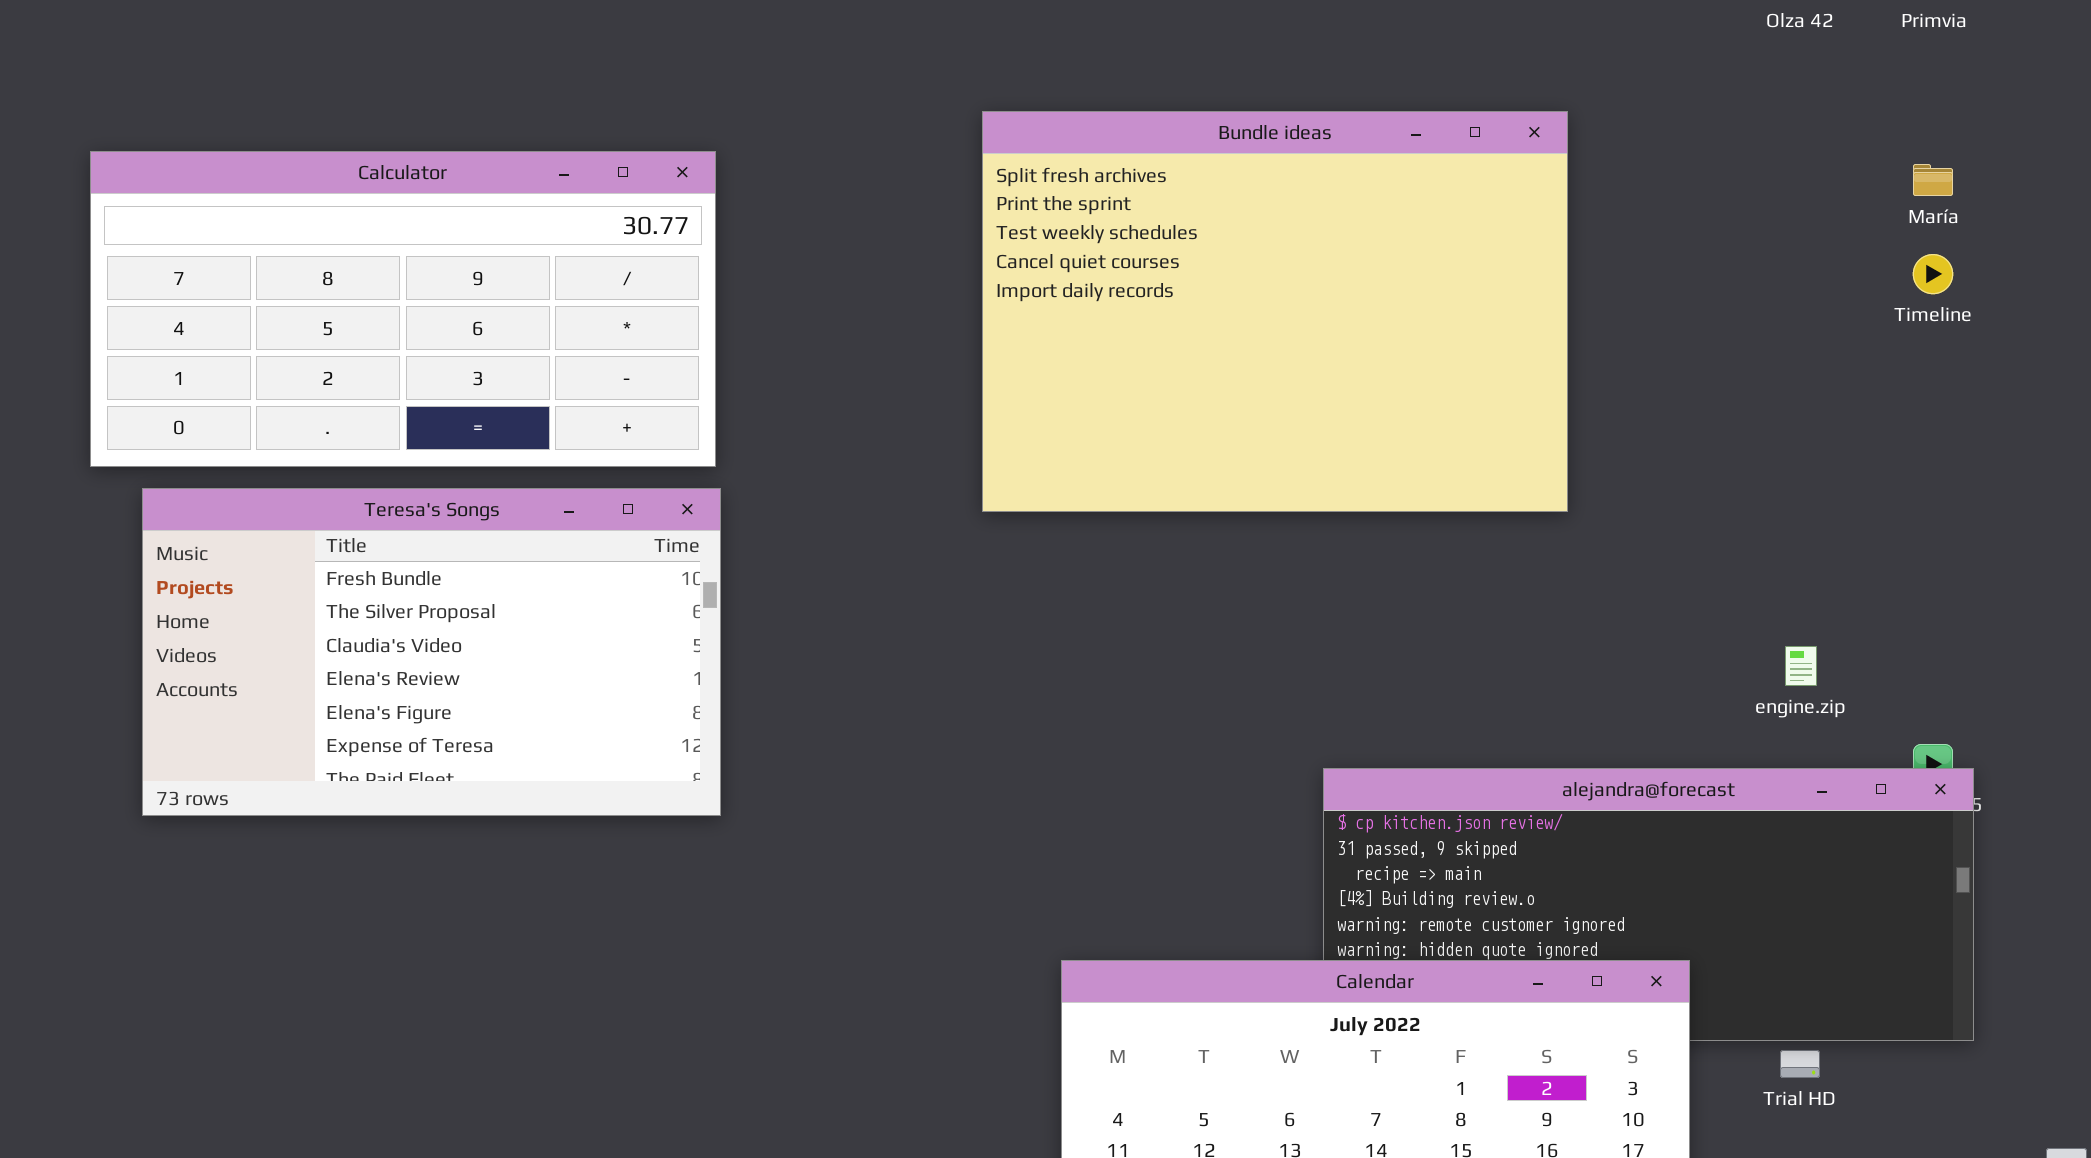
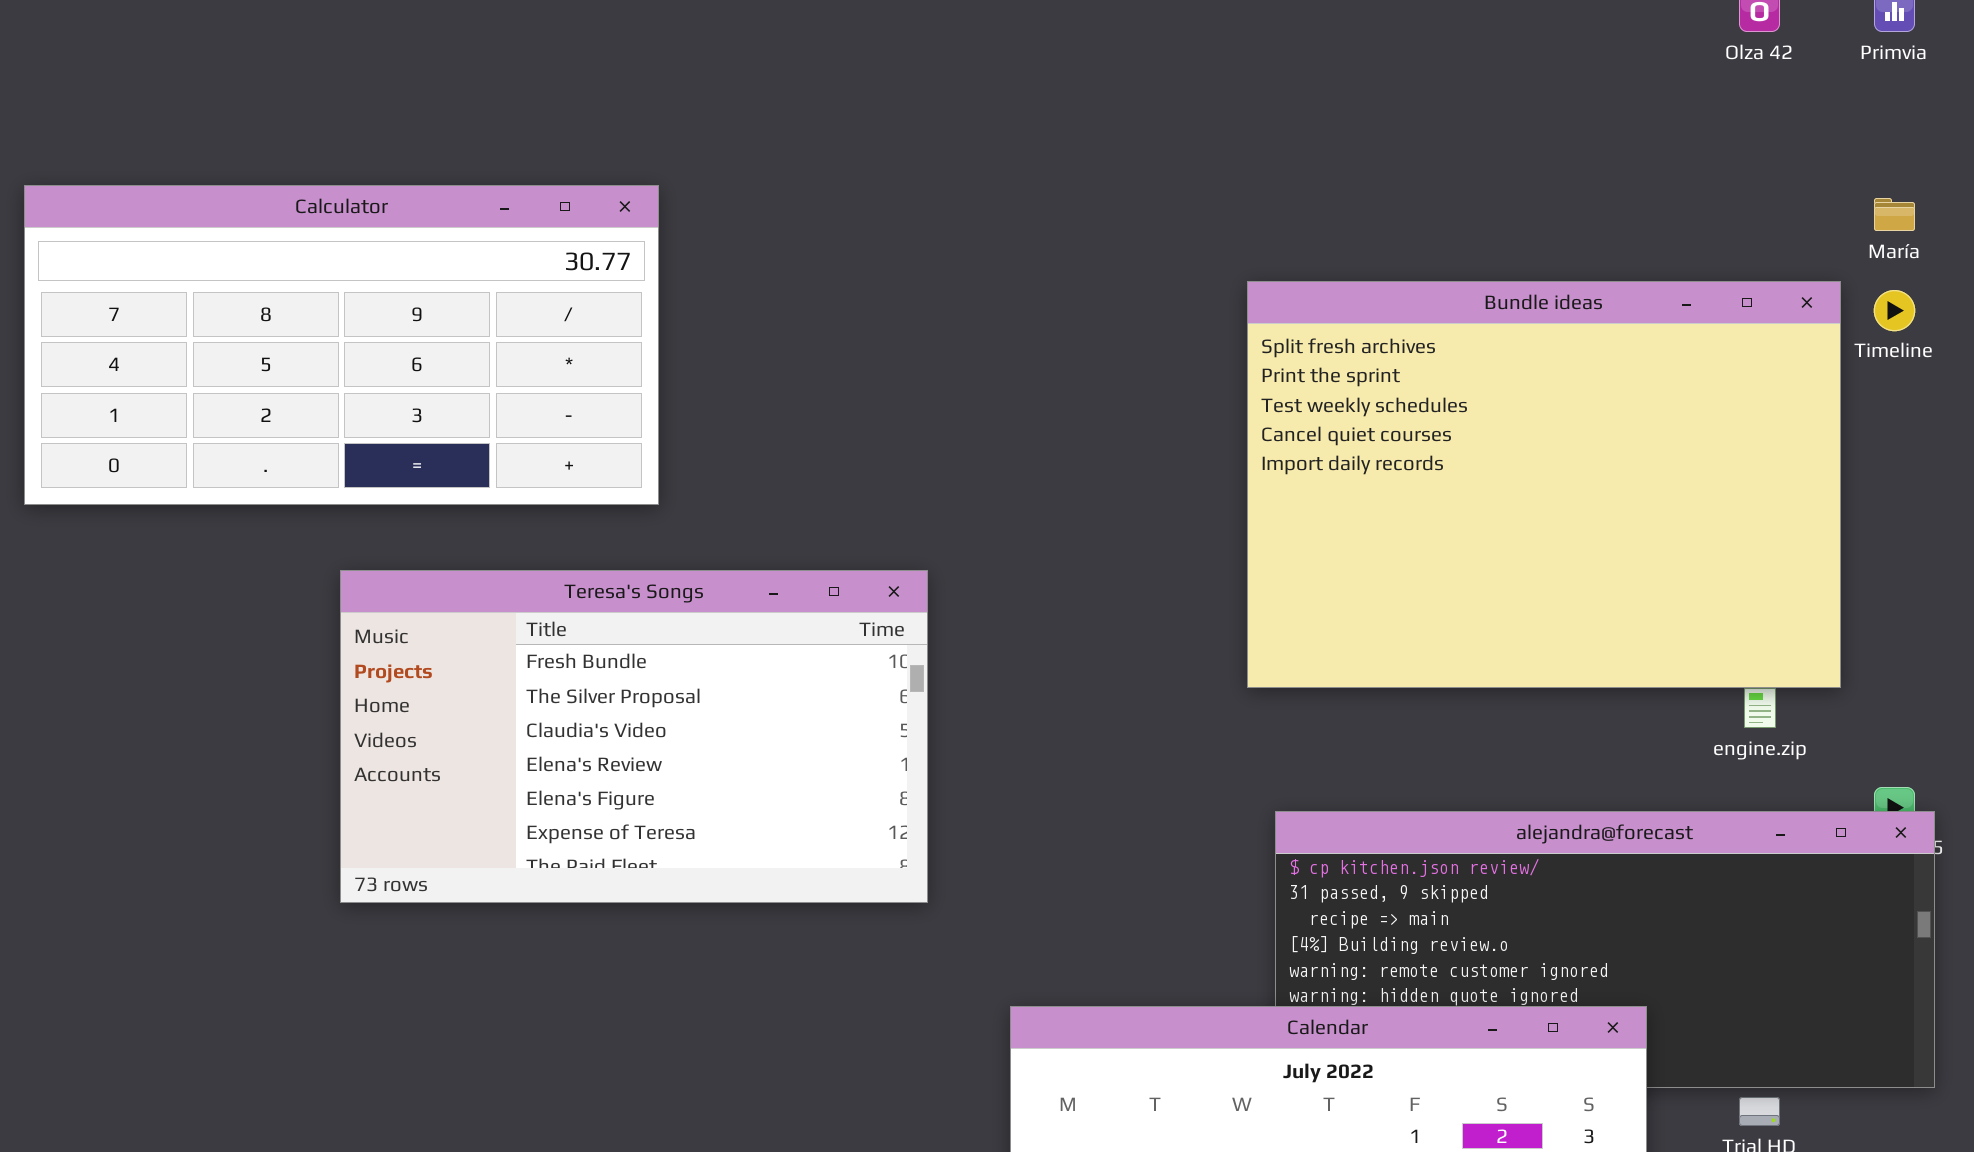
Bundle ideas: [982,111,1568,512] -> [1247,281,1841,688], moved
Teresa's Songs: [142,488,721,816] -> [340,570,928,903], moved

